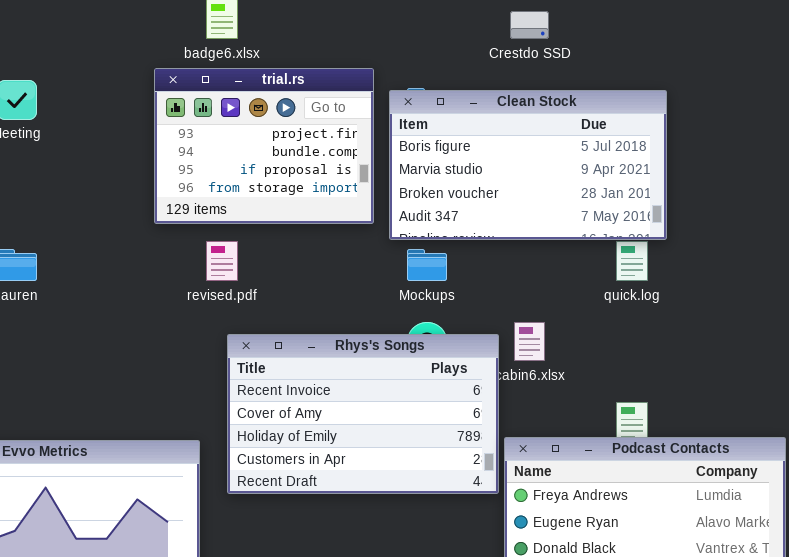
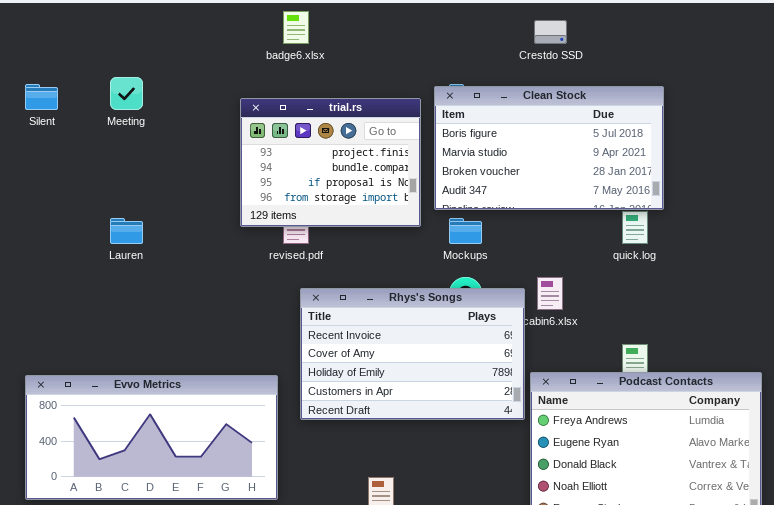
trial.rs: [154,68,374,224] -> [240,98,421,227], moved

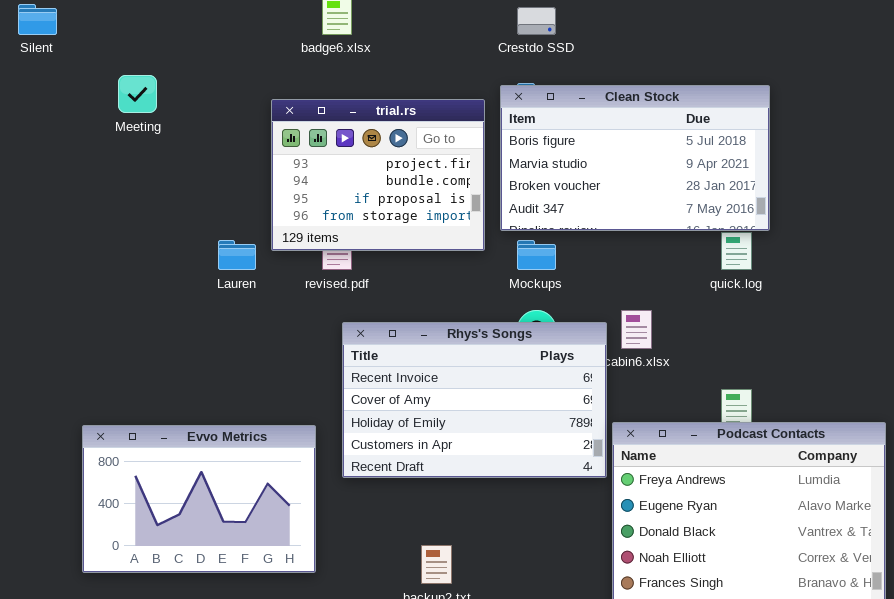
Crestdo SSD: [534,20,567,44] -> [517,7,556,35], moved
Silent: [25,84,58,110] -> [18,4,57,35], moved
Lauren: [110,218,143,244] -> [218,240,256,270], moved
Evvo Metrics: [25,375,278,500] -> [82,425,316,573], resized

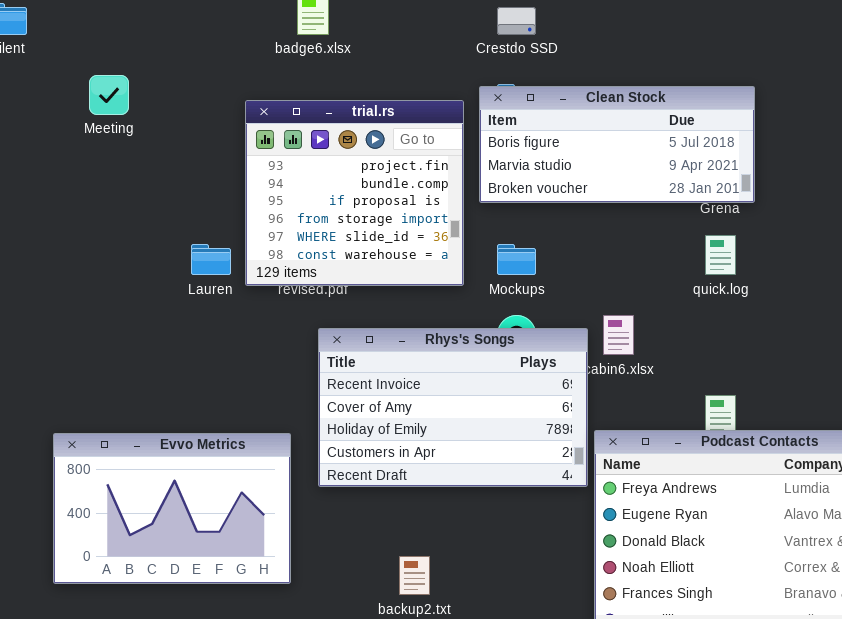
Clean Stock: [500,85,770,231] -> [479,86,755,203], resized
trial.rs: [271,99,485,251] -> [245,100,464,286], resized

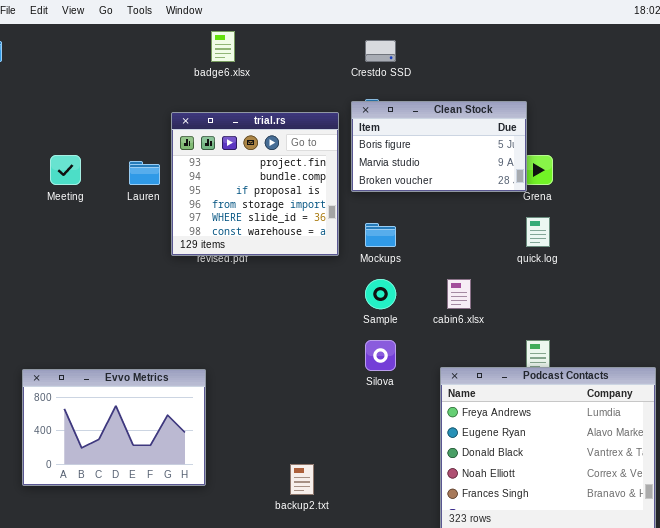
Meeting: [89,75,129,115] -> [50,155,81,185], moved
Clean Stock: [479,86,755,203] -> [351,101,527,192], resized
Lauren: [191,244,231,275] -> [129,161,160,185], moved
Rhys's Songs: [318,328,588,487] -> none, closed

